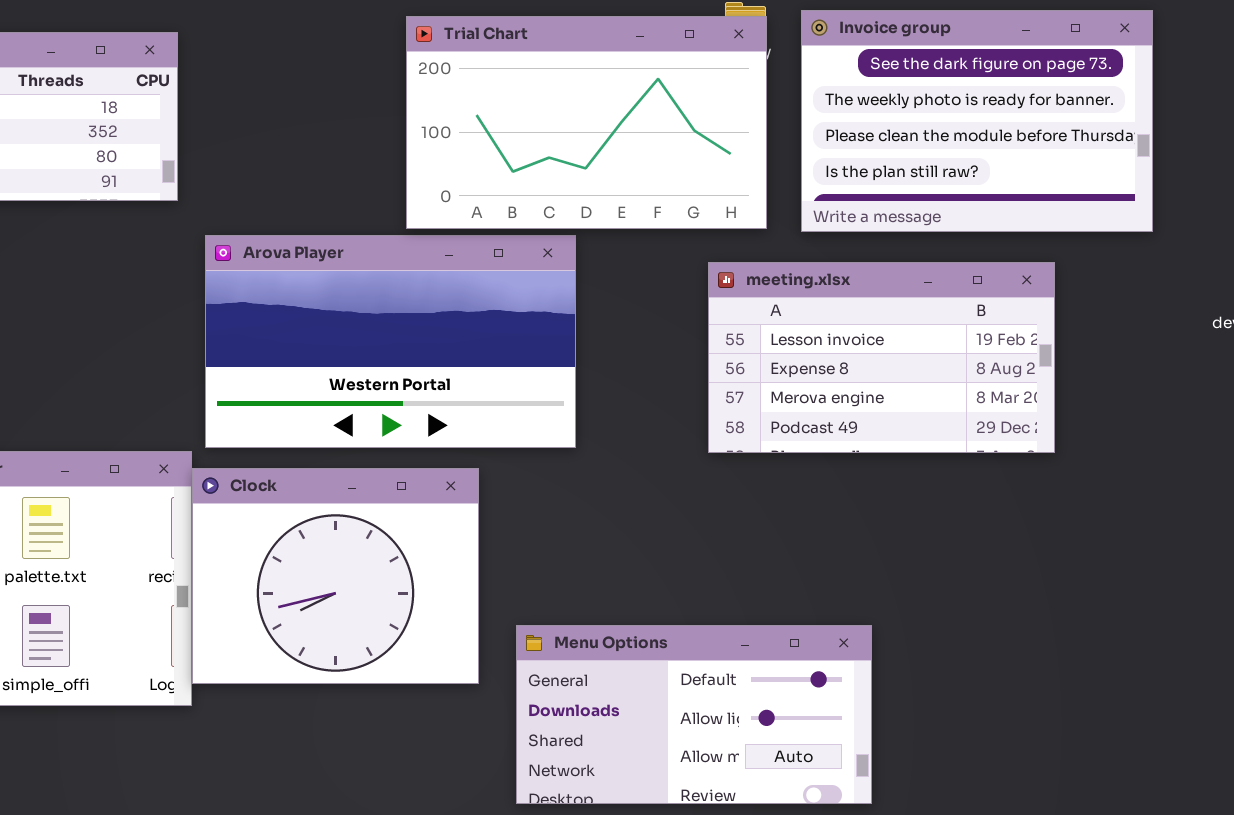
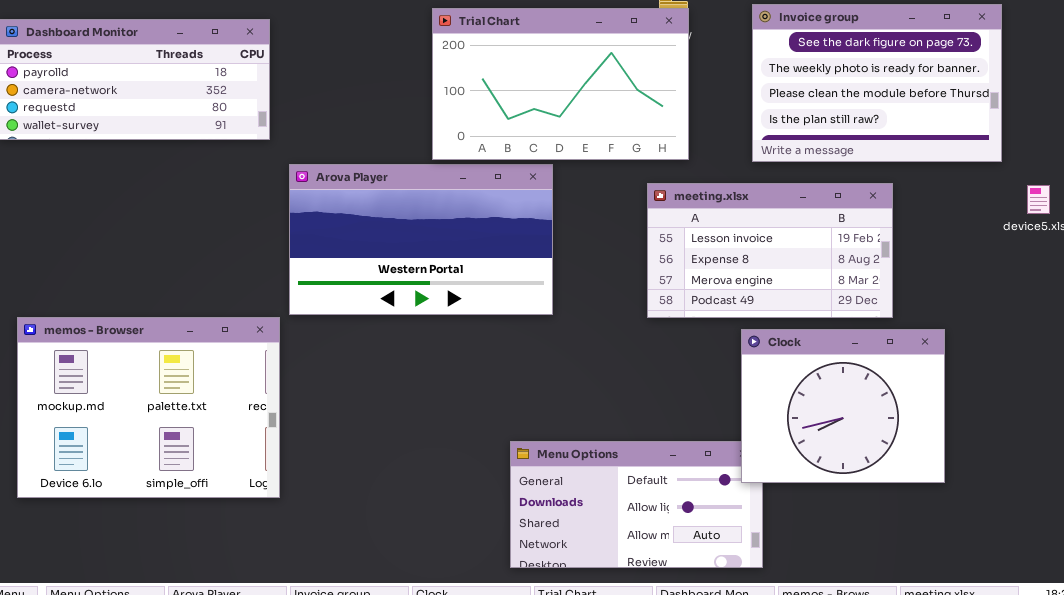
Invoice group: [801,10,1153,232] -> [752,4,1002,162], moved
Clock: [192,468,479,684] -> [741,329,945,483], moved

